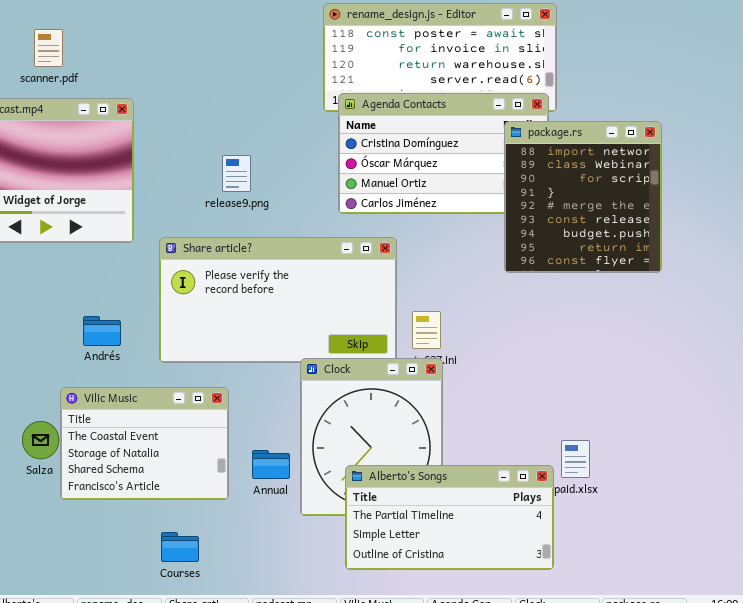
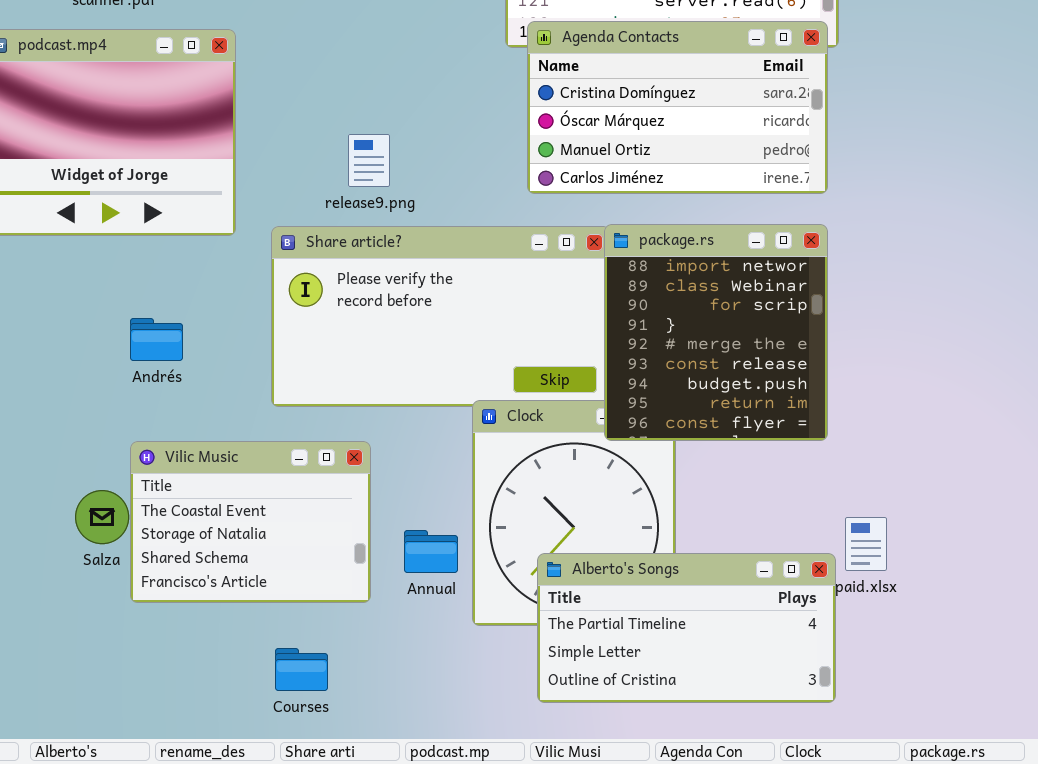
package.rs: [504,121,662,273] -> [604,224,828,441], moved
release9.png: [222,155,251,192] -> [348,134,390,187], moved
Andrés: [83,316,121,346] -> [130,318,183,361], moved

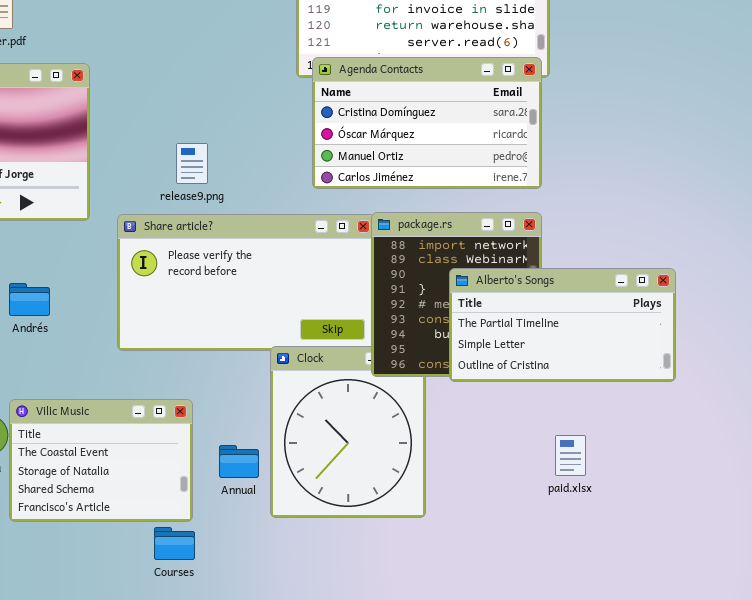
Vilic Music: [130,441,371,603] -> [9,399,193,522], moved
Alberto's Songs: [537,553,836,703] -> [449,268,676,382], moved
Courses: [275,648,328,691] -> [154,527,195,560], moved

